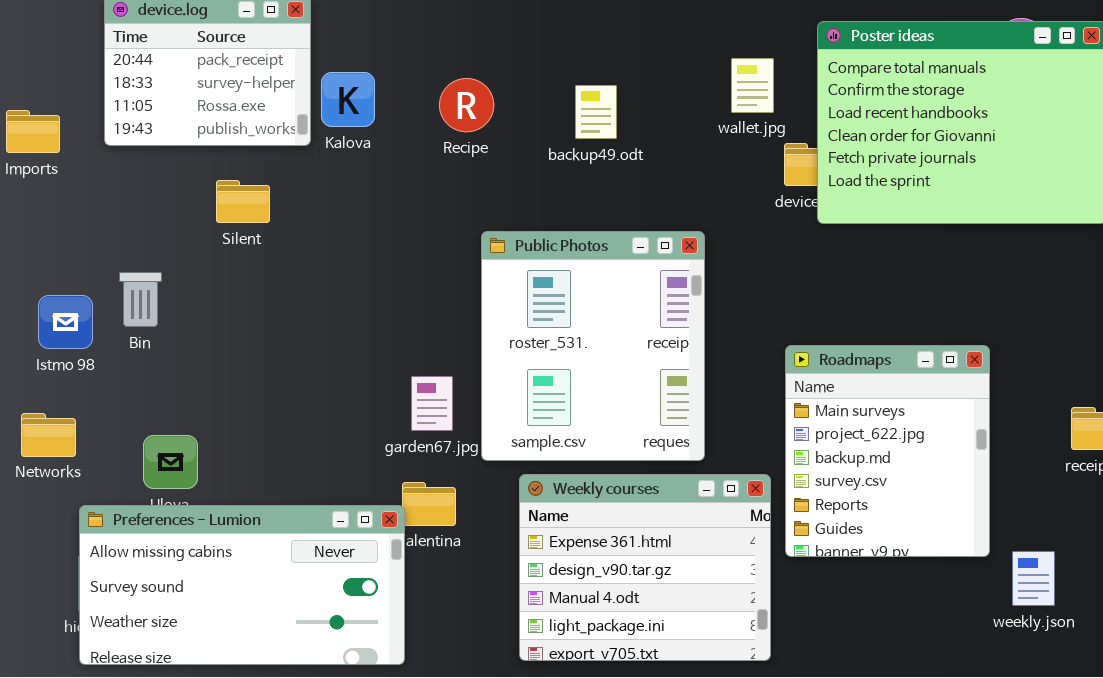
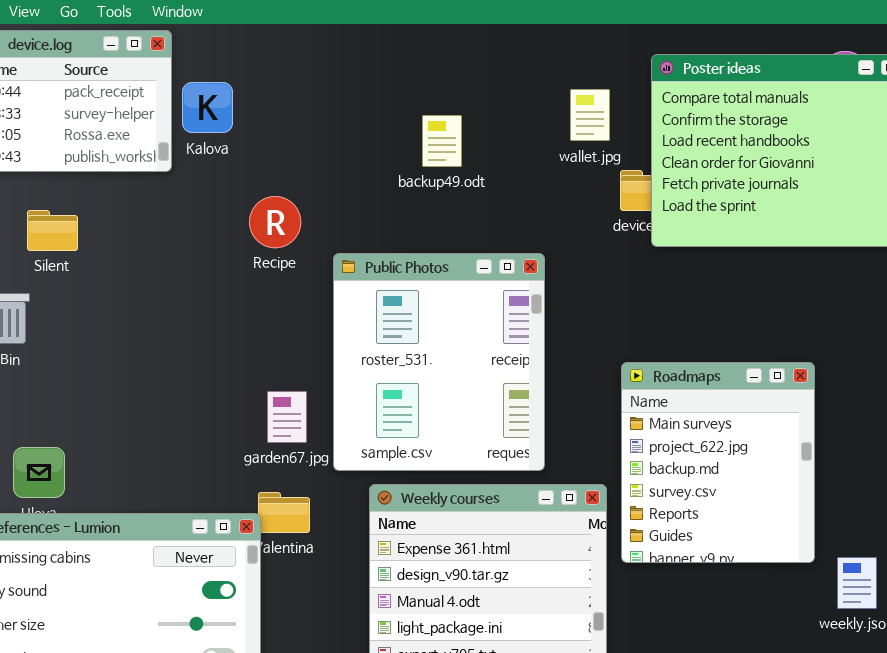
Kalova: [321,72,375,127] -> [182,82,233,133], moved
Recipe: [439,78,494,132] -> [249,196,301,248], moved
Silent: [216,180,270,223] -> [27,210,78,251], moved

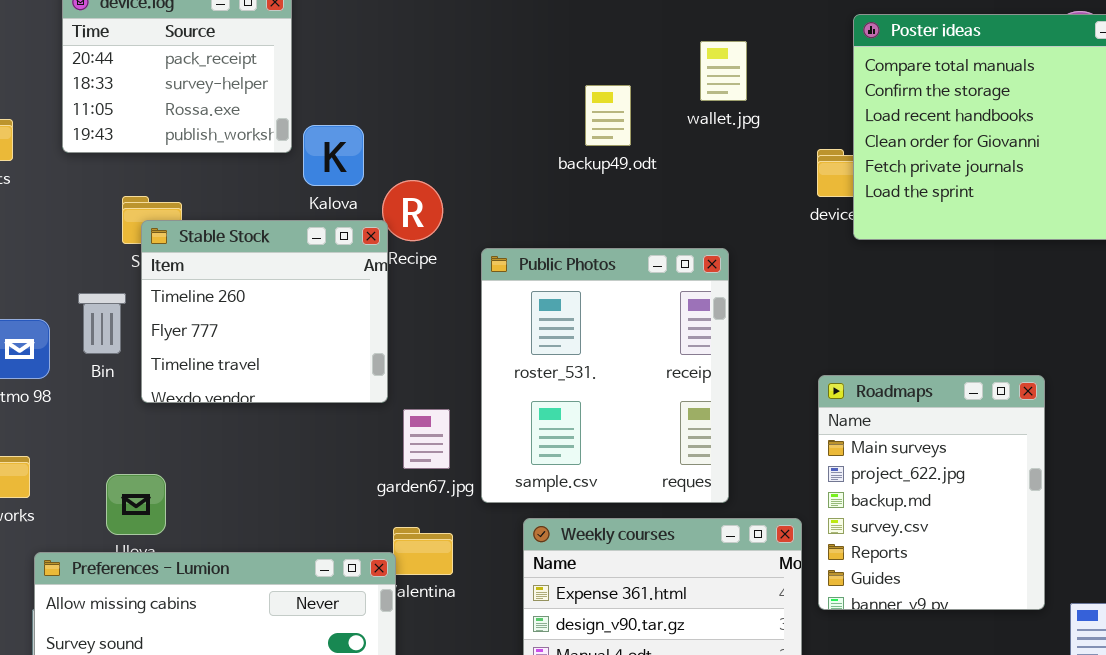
Kalova: [182,82,233,133] -> [303,125,364,186], moved
wallet.jpg: [570,89,610,141] -> [700,41,747,101], moved
Stable Stock: none -> [141,220,388,403], opened

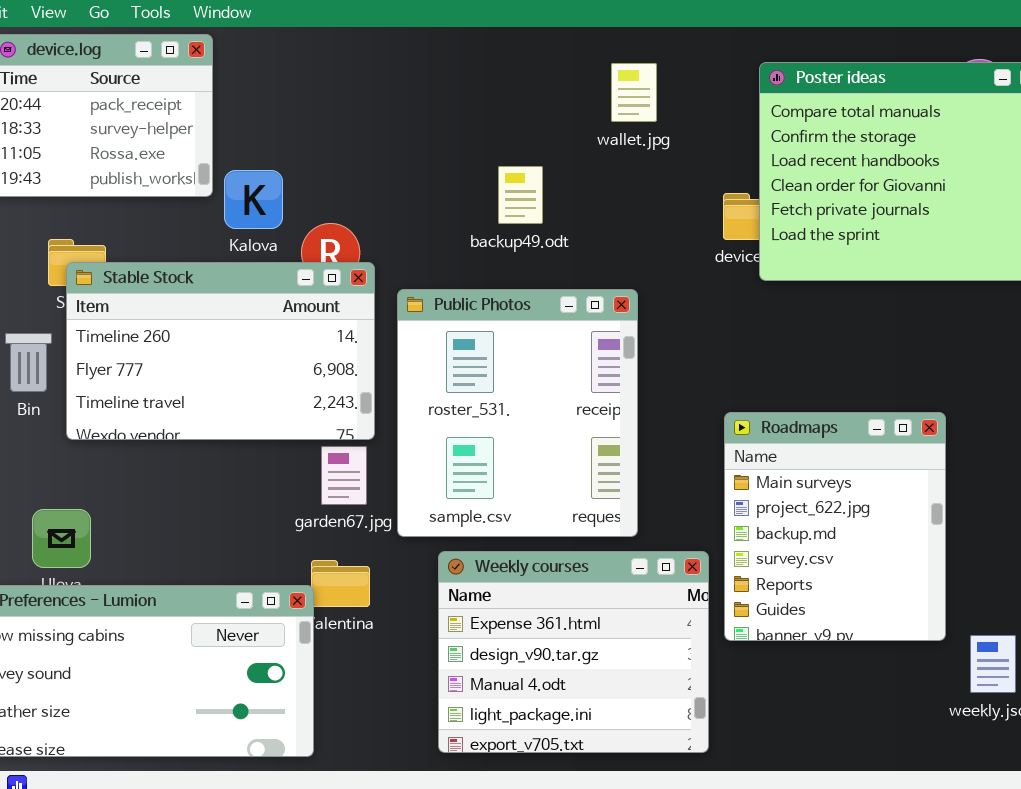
wallet.jpg: [700,41,747,101] -> [611,63,657,122], moved
backup49.odt: [585,85,631,146] -> [498,166,543,224], moved
Stable Stock: [141,220,388,403] -> [66,262,375,440], resized

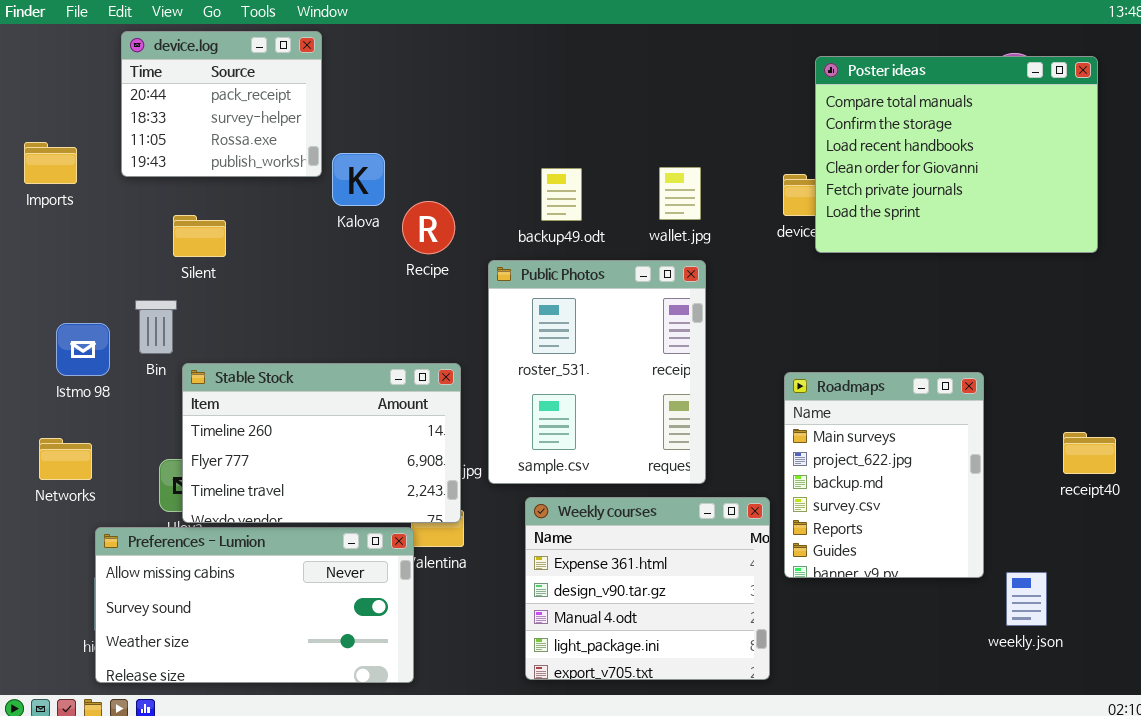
wallet.jpg: [611,63,657,122] -> [659,167,701,220], moved
backup49.odt: [498,166,543,224] -> [541,168,582,221], moved
Stable Stock: [66,262,375,440] -> [182,363,461,523], moved

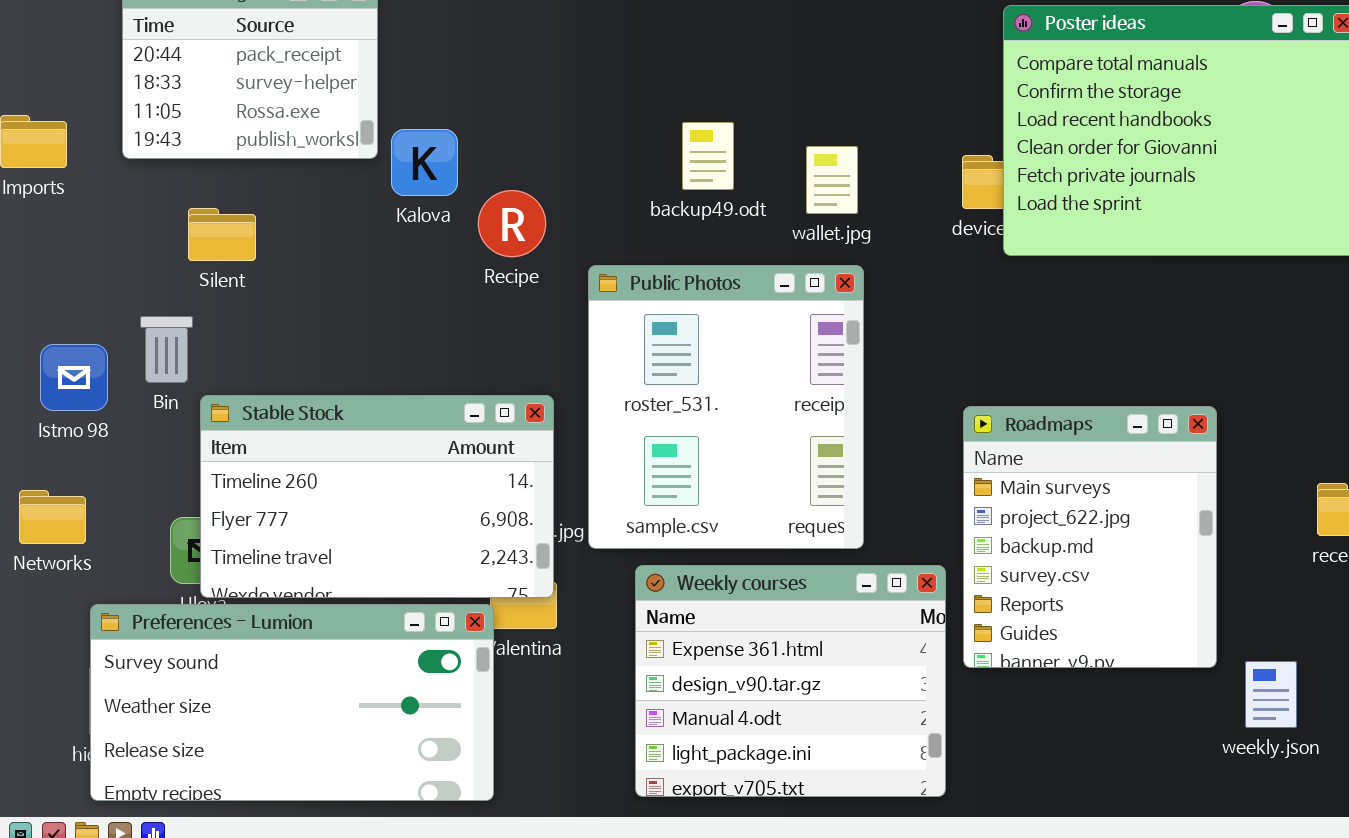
backup49.odt: [541,168,582,221] -> [682,122,734,190], moved
Preferences - Lumion: [95,527,414,683] -> [90,604,494,801], scrolled down 1 row

